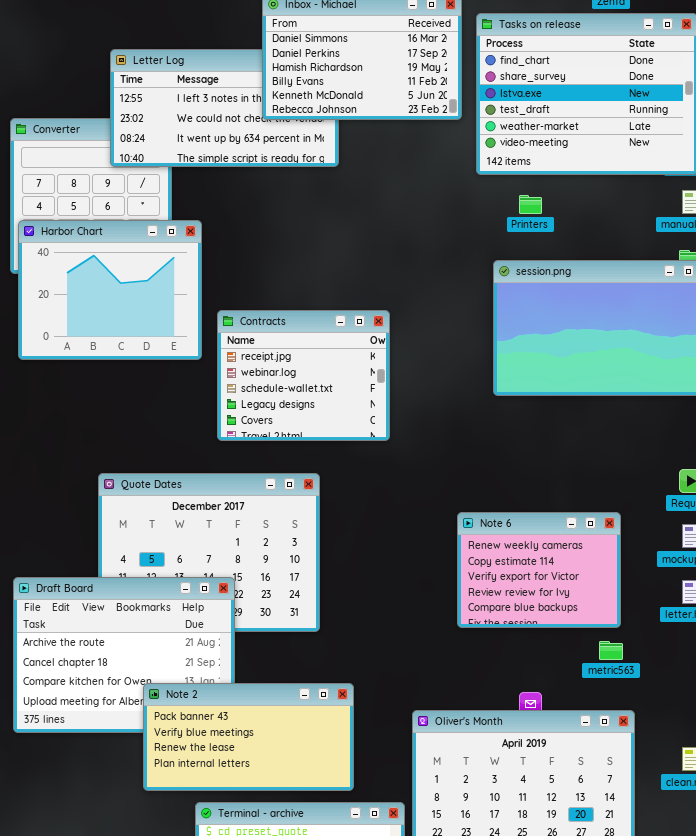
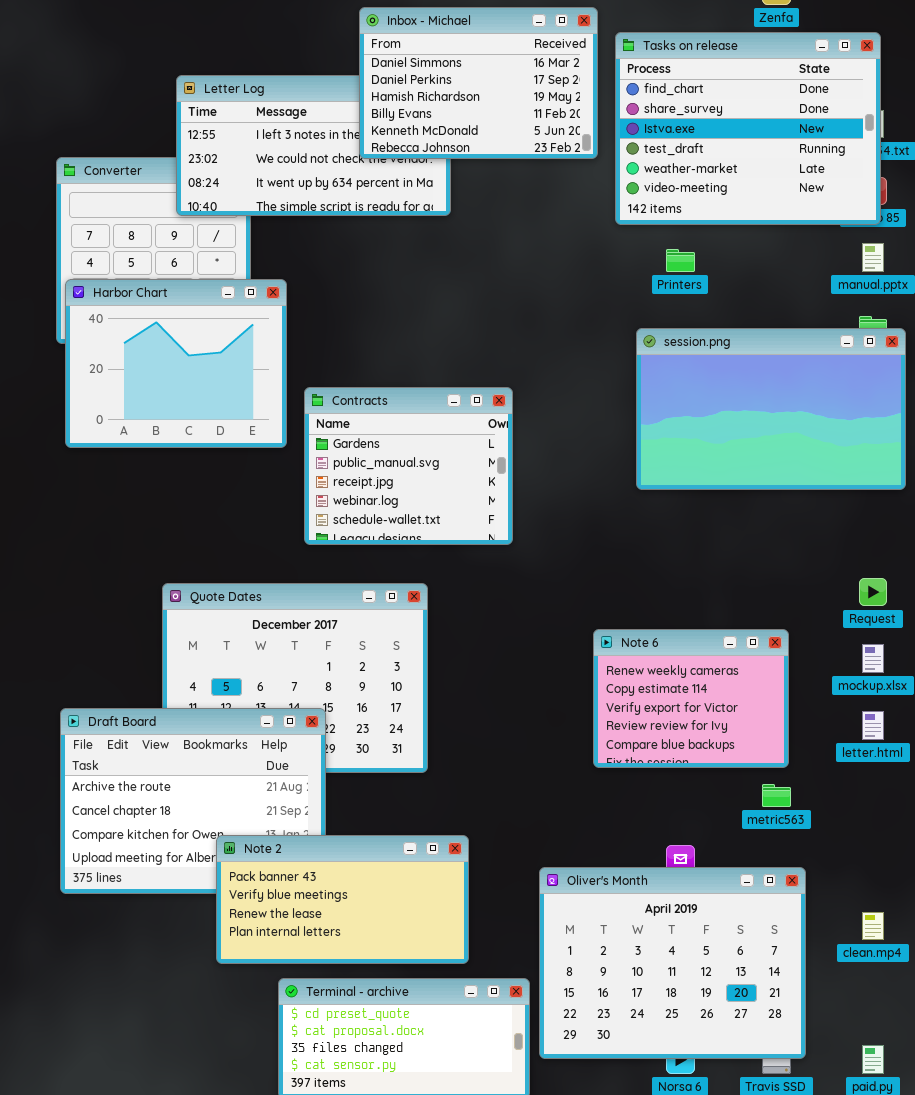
Contracts: [217,310,390,441] -> [304,387,513,545], scrolled up 2 rows

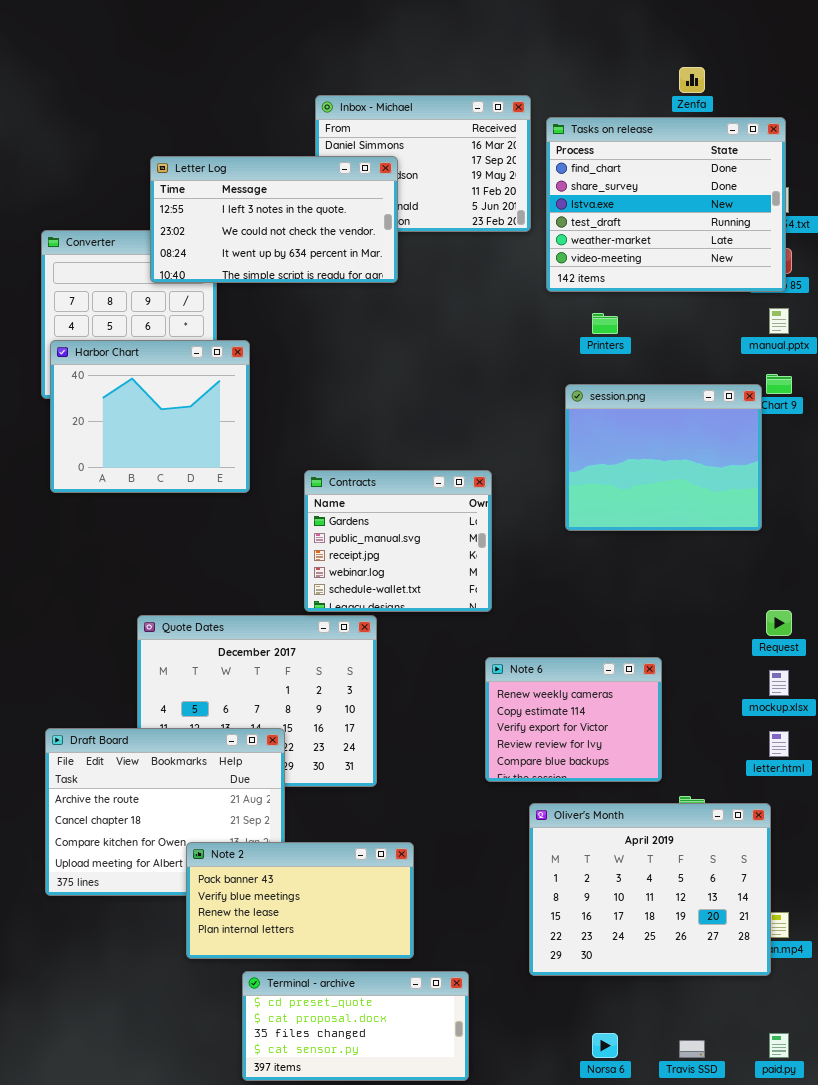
Letter Log: [176,75,451,216] -> [150,156,398,283], raised
session.png: [636,328,906,490] -> [565,384,762,531], resized
Contracts: [304,387,513,545] -> [304,470,492,612], moved
Note 6: [593,629,789,768] -> [485,657,662,782], moved
Oliver's Month: [539,867,806,1059] -> [529,803,771,976], moved

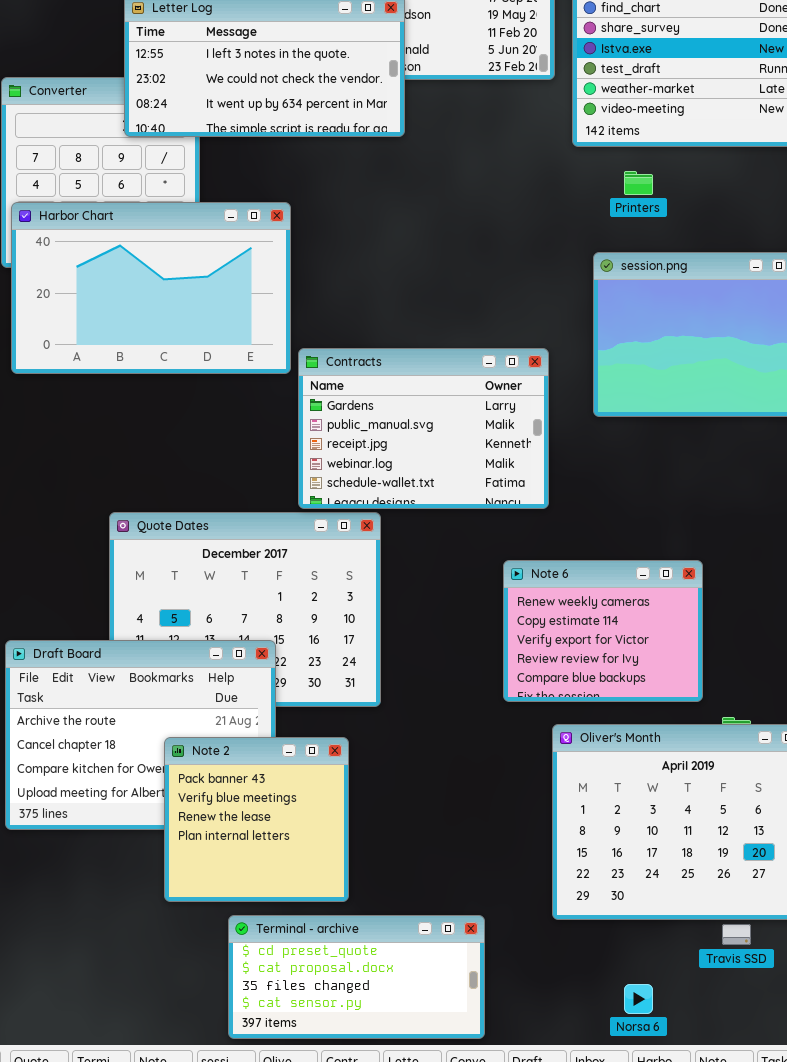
Harbor Chart: [50,340,250,493] -> [11,202,291,374], resized
Contracts: [304,470,492,612] -> [298,348,549,509], resized
Note 2: [186,842,414,959] -> [164,737,349,902], resized
Travis SSD: [679,1040,705,1058] -> [722,924,751,945], moved

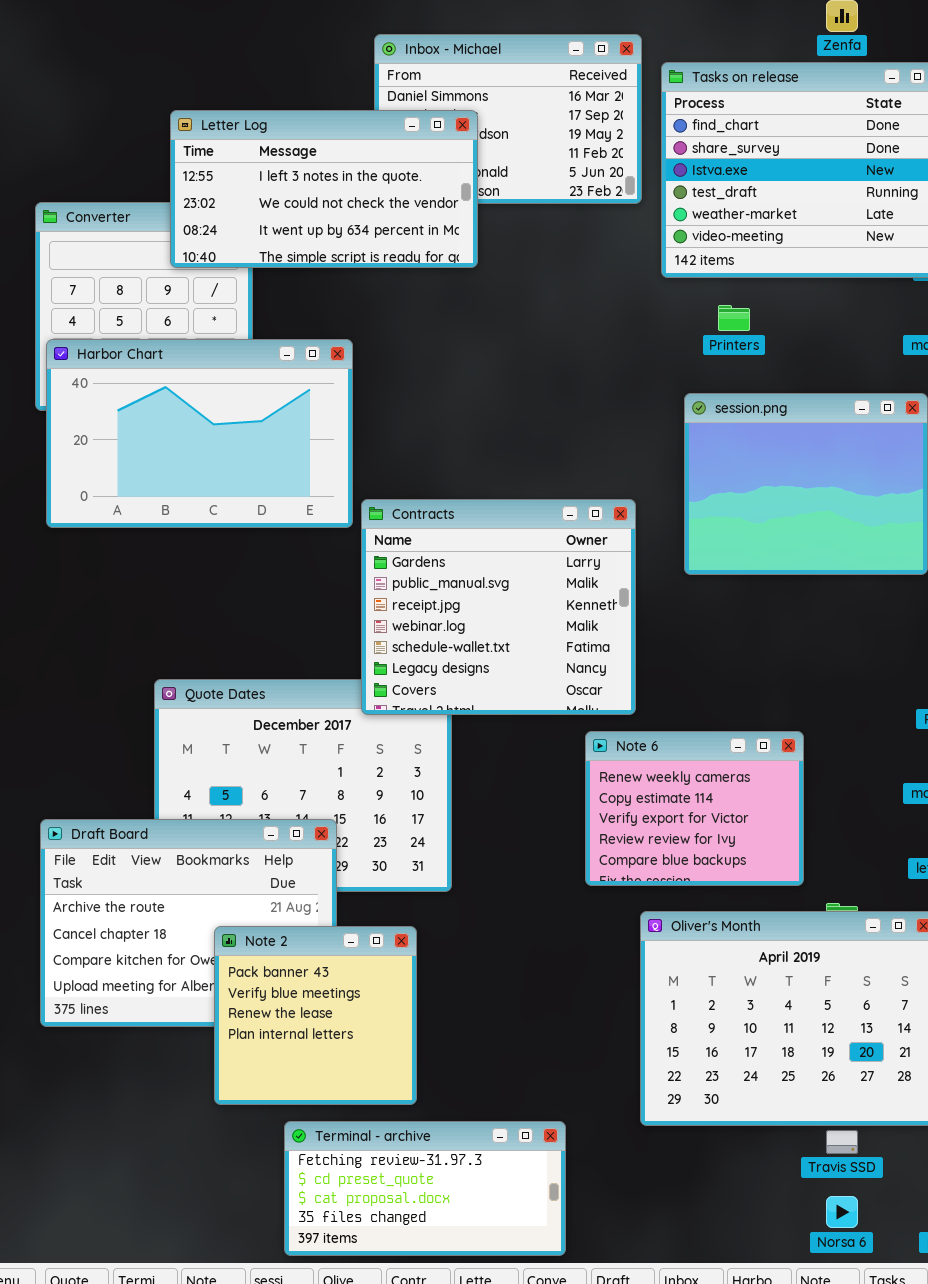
Contracts: [298,348,549,509] -> [361,499,636,715], resized
Terminal - archive: [228,915,485,1039] -> [284,1121,566,1256], scrolled up 1 row
Norsa 6: [624,984,653,1014] -> [826,1196,858,1228], moved

